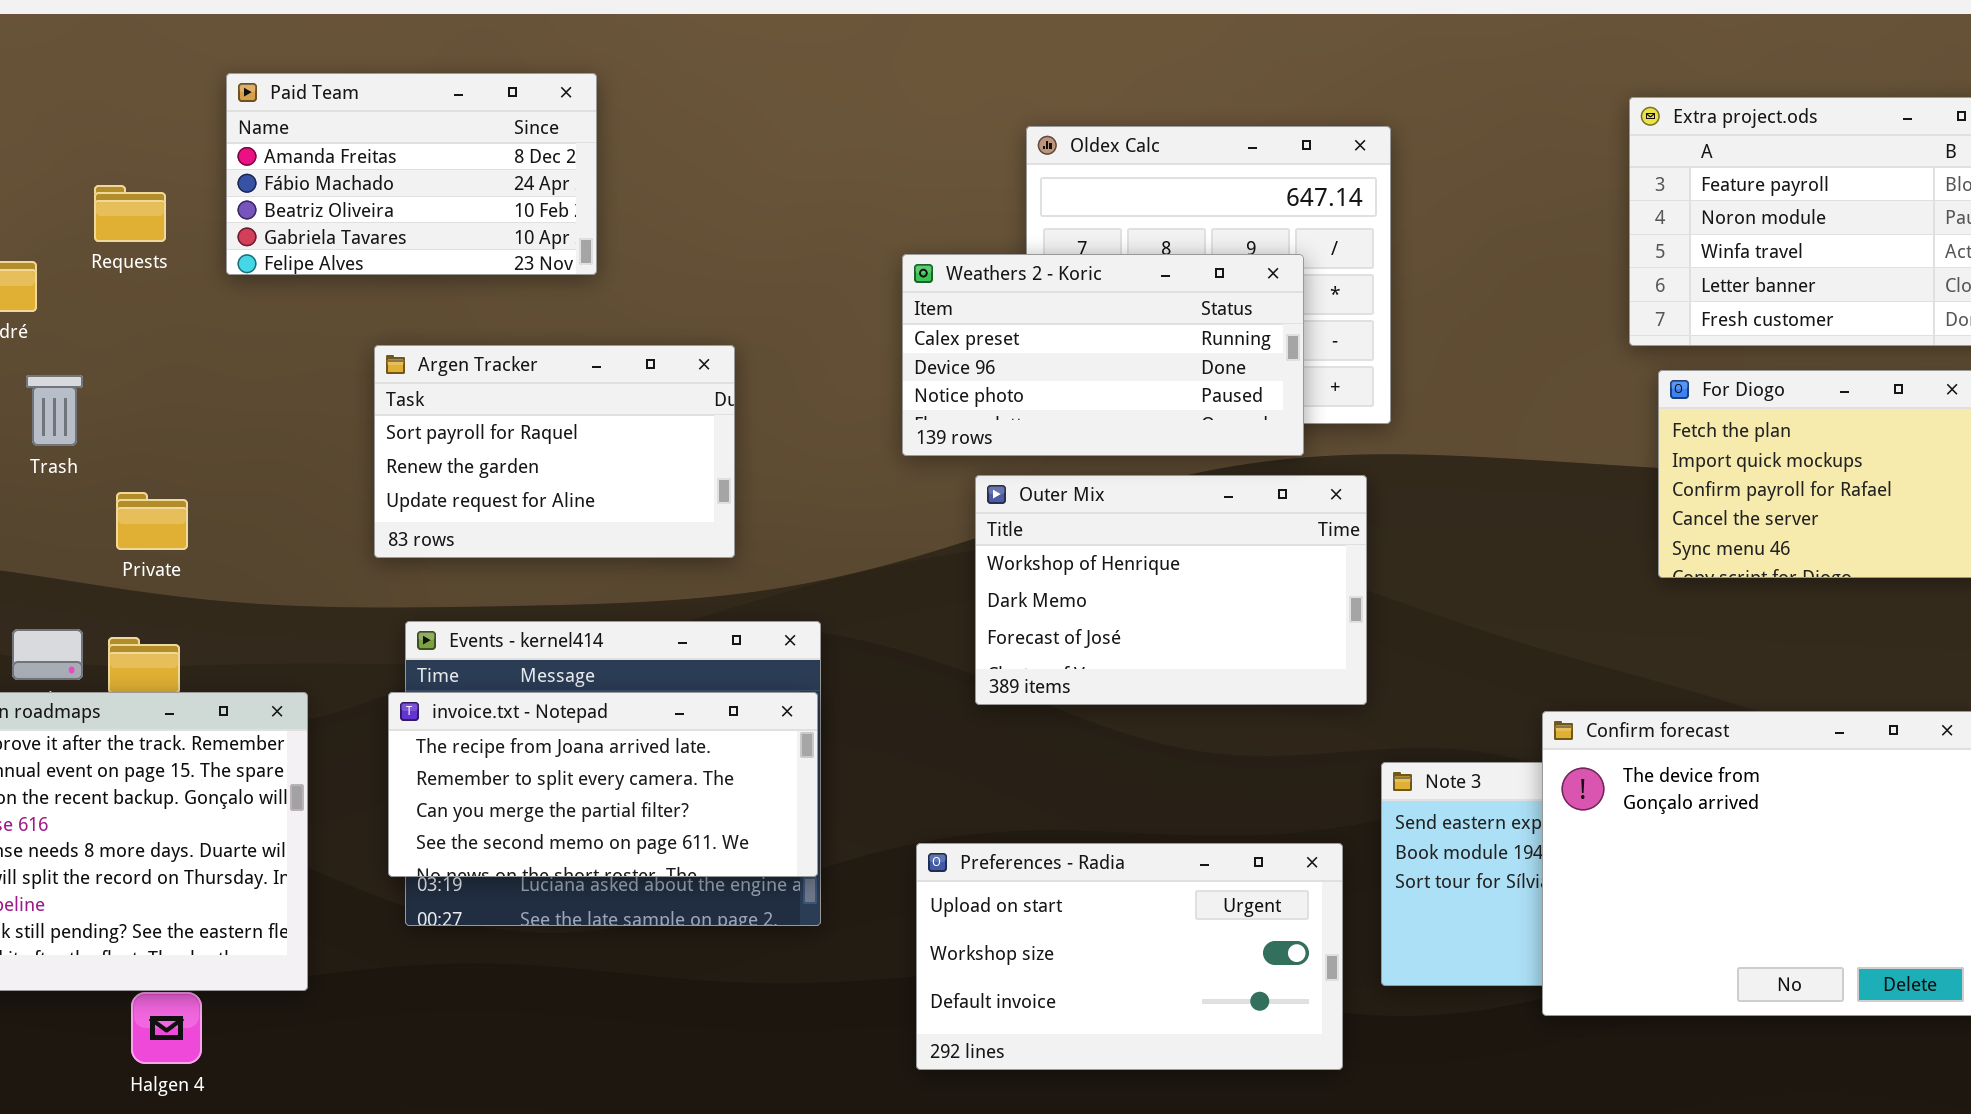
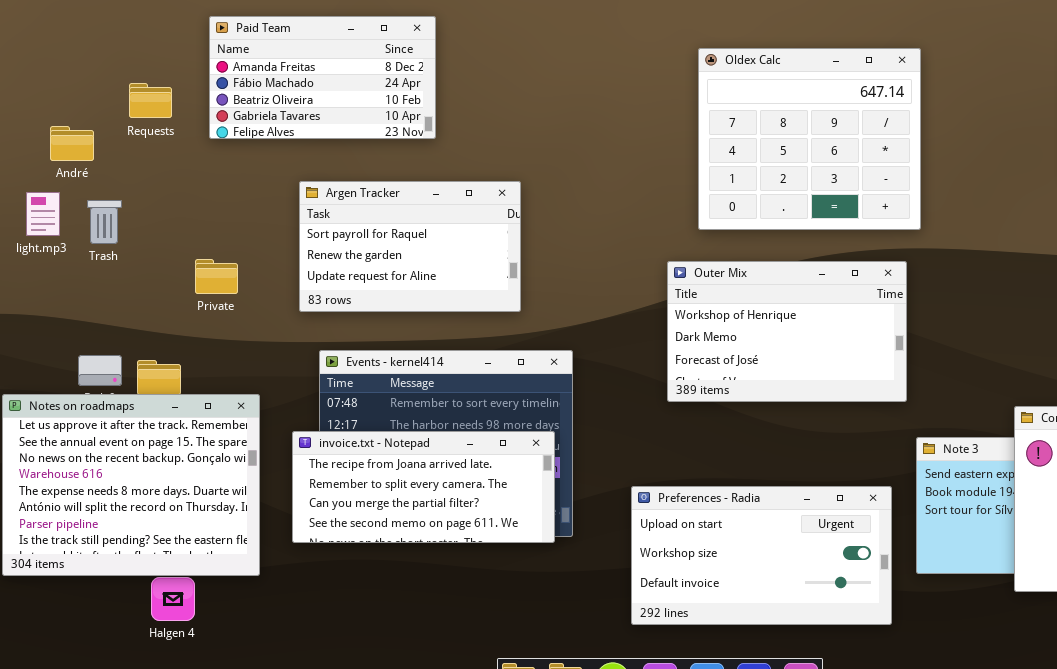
Weathers 2 - Koric: [902,254,1304,456] -> none, closed
Private: [116,492,188,550] -> [195,259,238,294], moved
invoice.txt - Notepad: [388,692,818,877] -> [292,431,555,543], moved

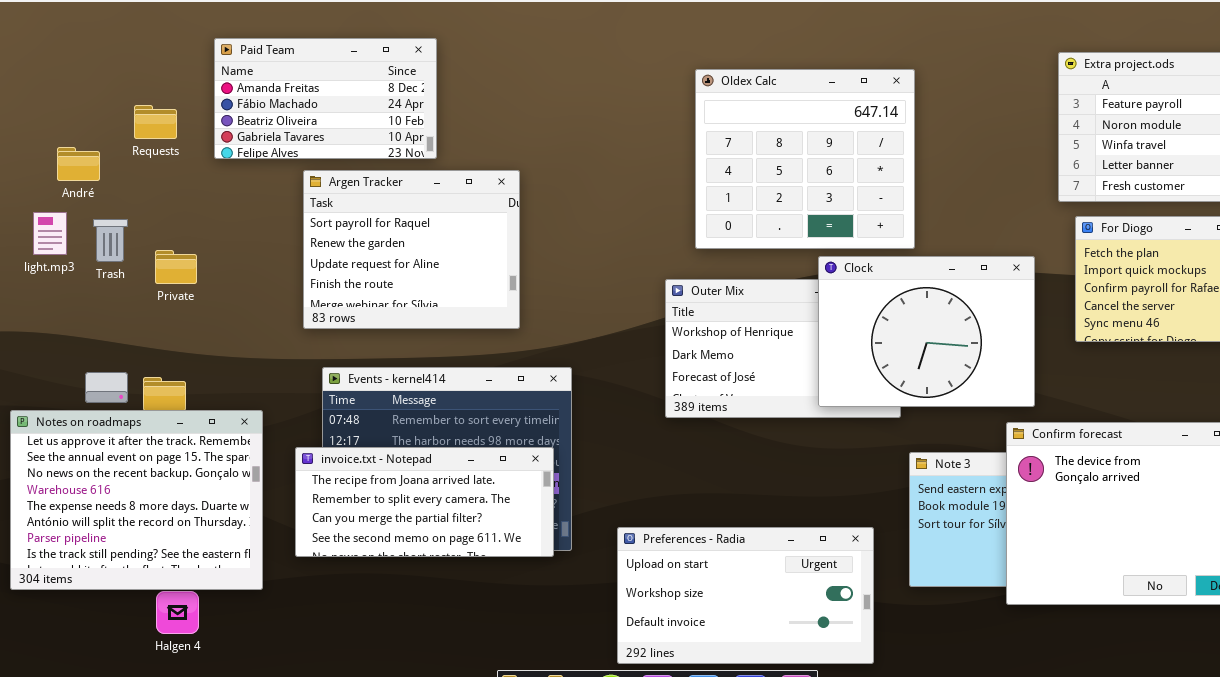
Argen Tracker: [299,181,521,312] -> [303,170,520,329], resized
Clock: none -> [818,256,1035,407], opened
Private: [195,259,238,294] -> [155,250,197,284], moved
Preferences - Radia: [631,486,892,625] -> [617,527,874,664], moved

